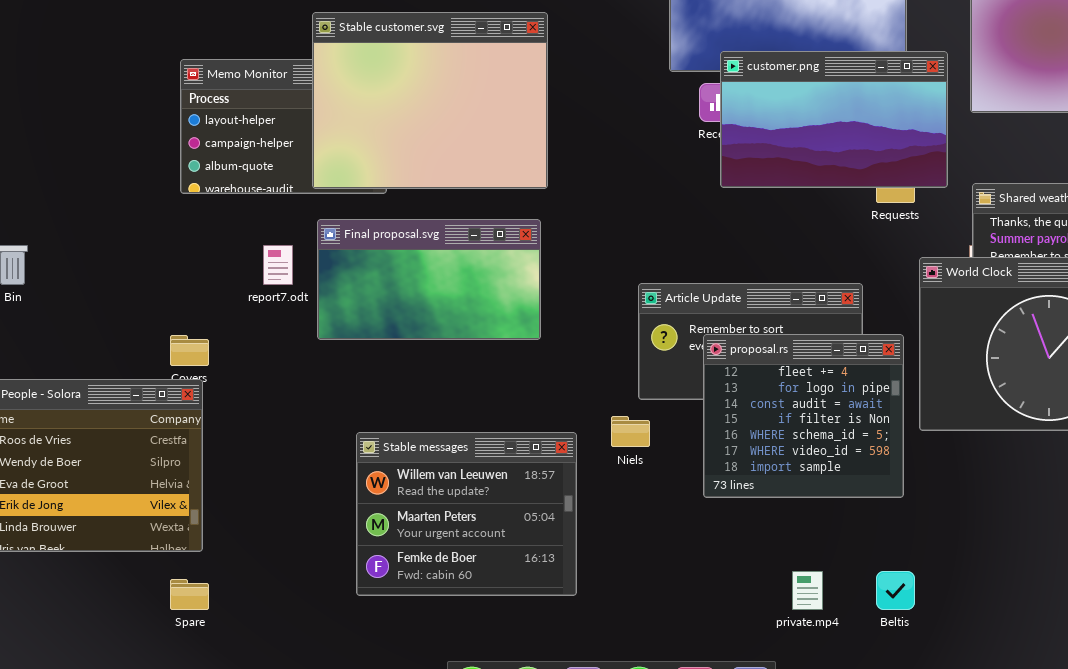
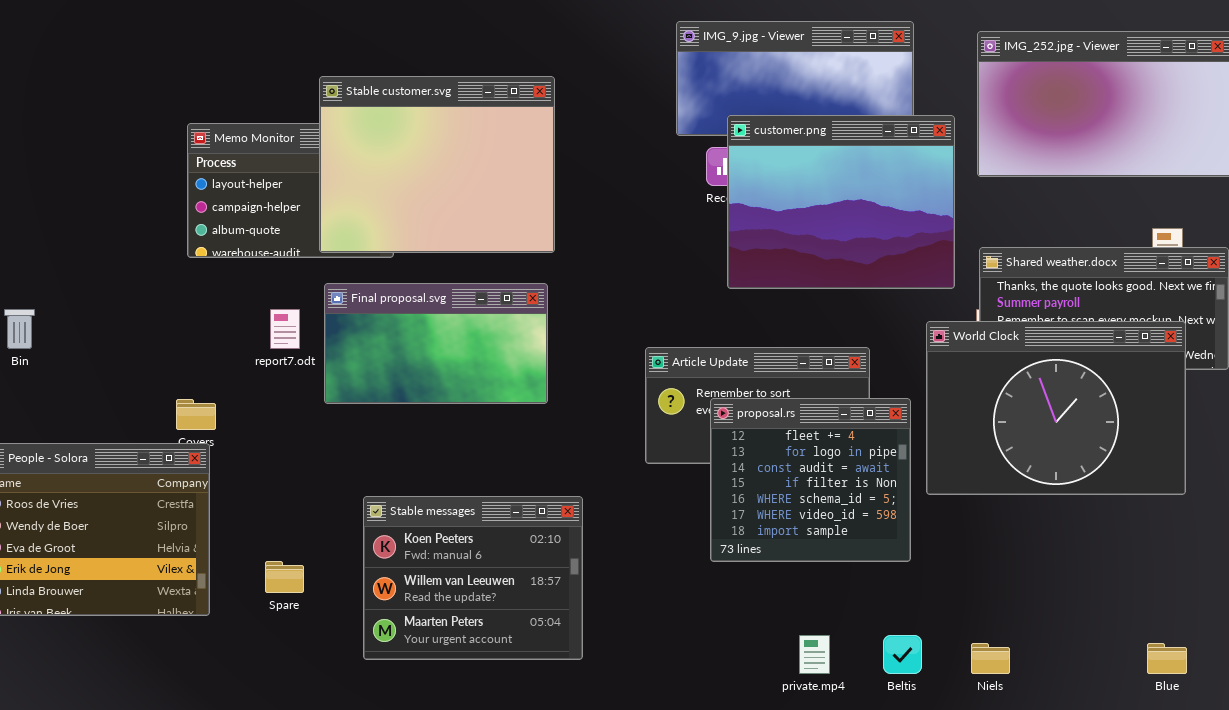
customer.png: [720,51,948,188] -> [727,115,955,289], resized
Niels: [611,416,650,447] -> [971,643,1010,674], moved
Stable messages: [356,432,577,596] -> [363,496,583,660], scrolled up 1 row
Spare: [170,579,209,610] -> [265,561,304,593], moved

